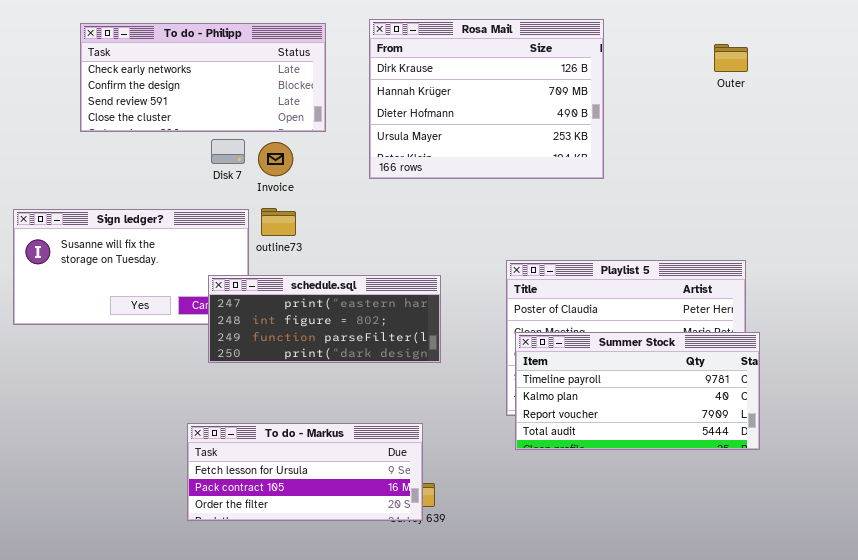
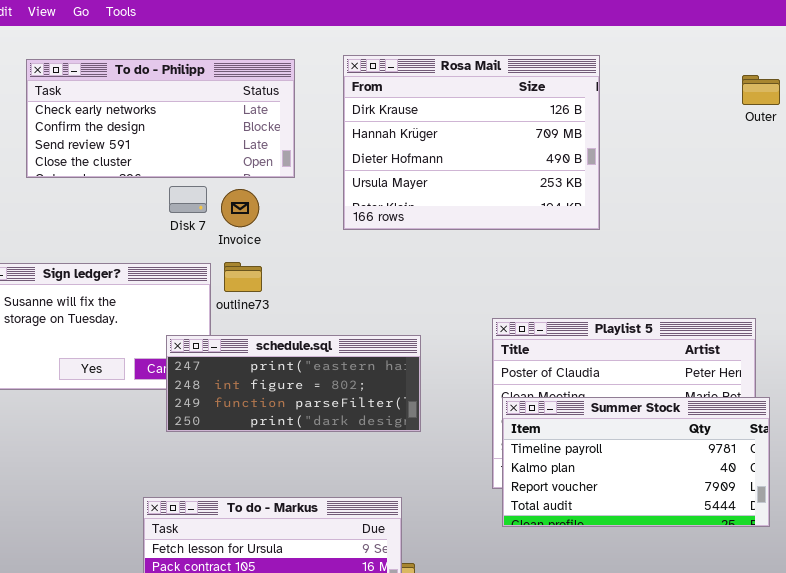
Outer: [714,44,748,72] -> [742,75,780,105], moved

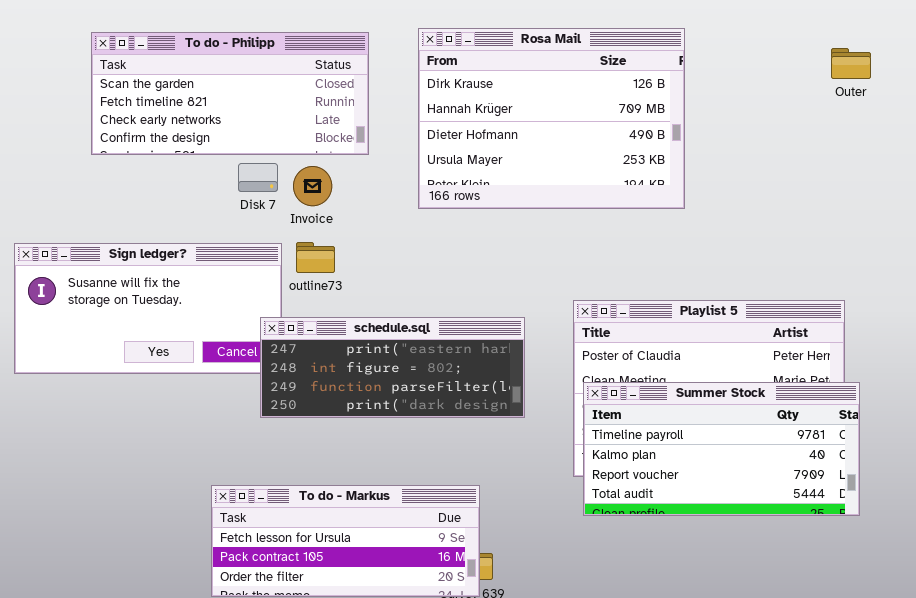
To do - Philipp: [26,59,295,178] -> [91,32,369,155], scrolled up 2 rows
schedule.sql: [166,335,421,432] -> [260,317,525,418], moved

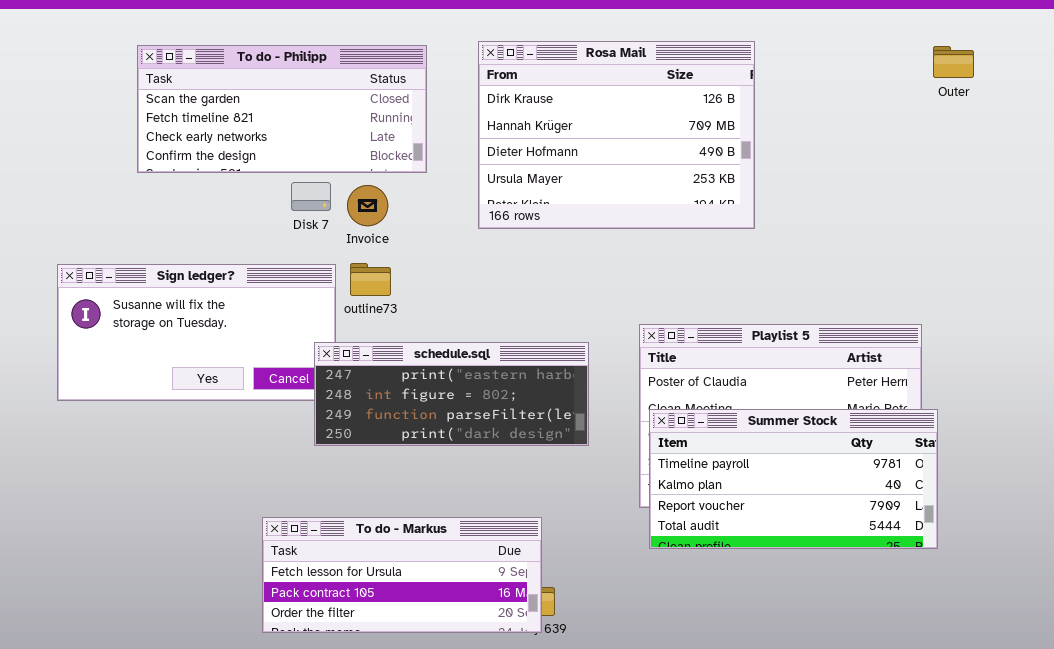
Outer: [831,48,871,79] -> [933,46,974,78], moved

